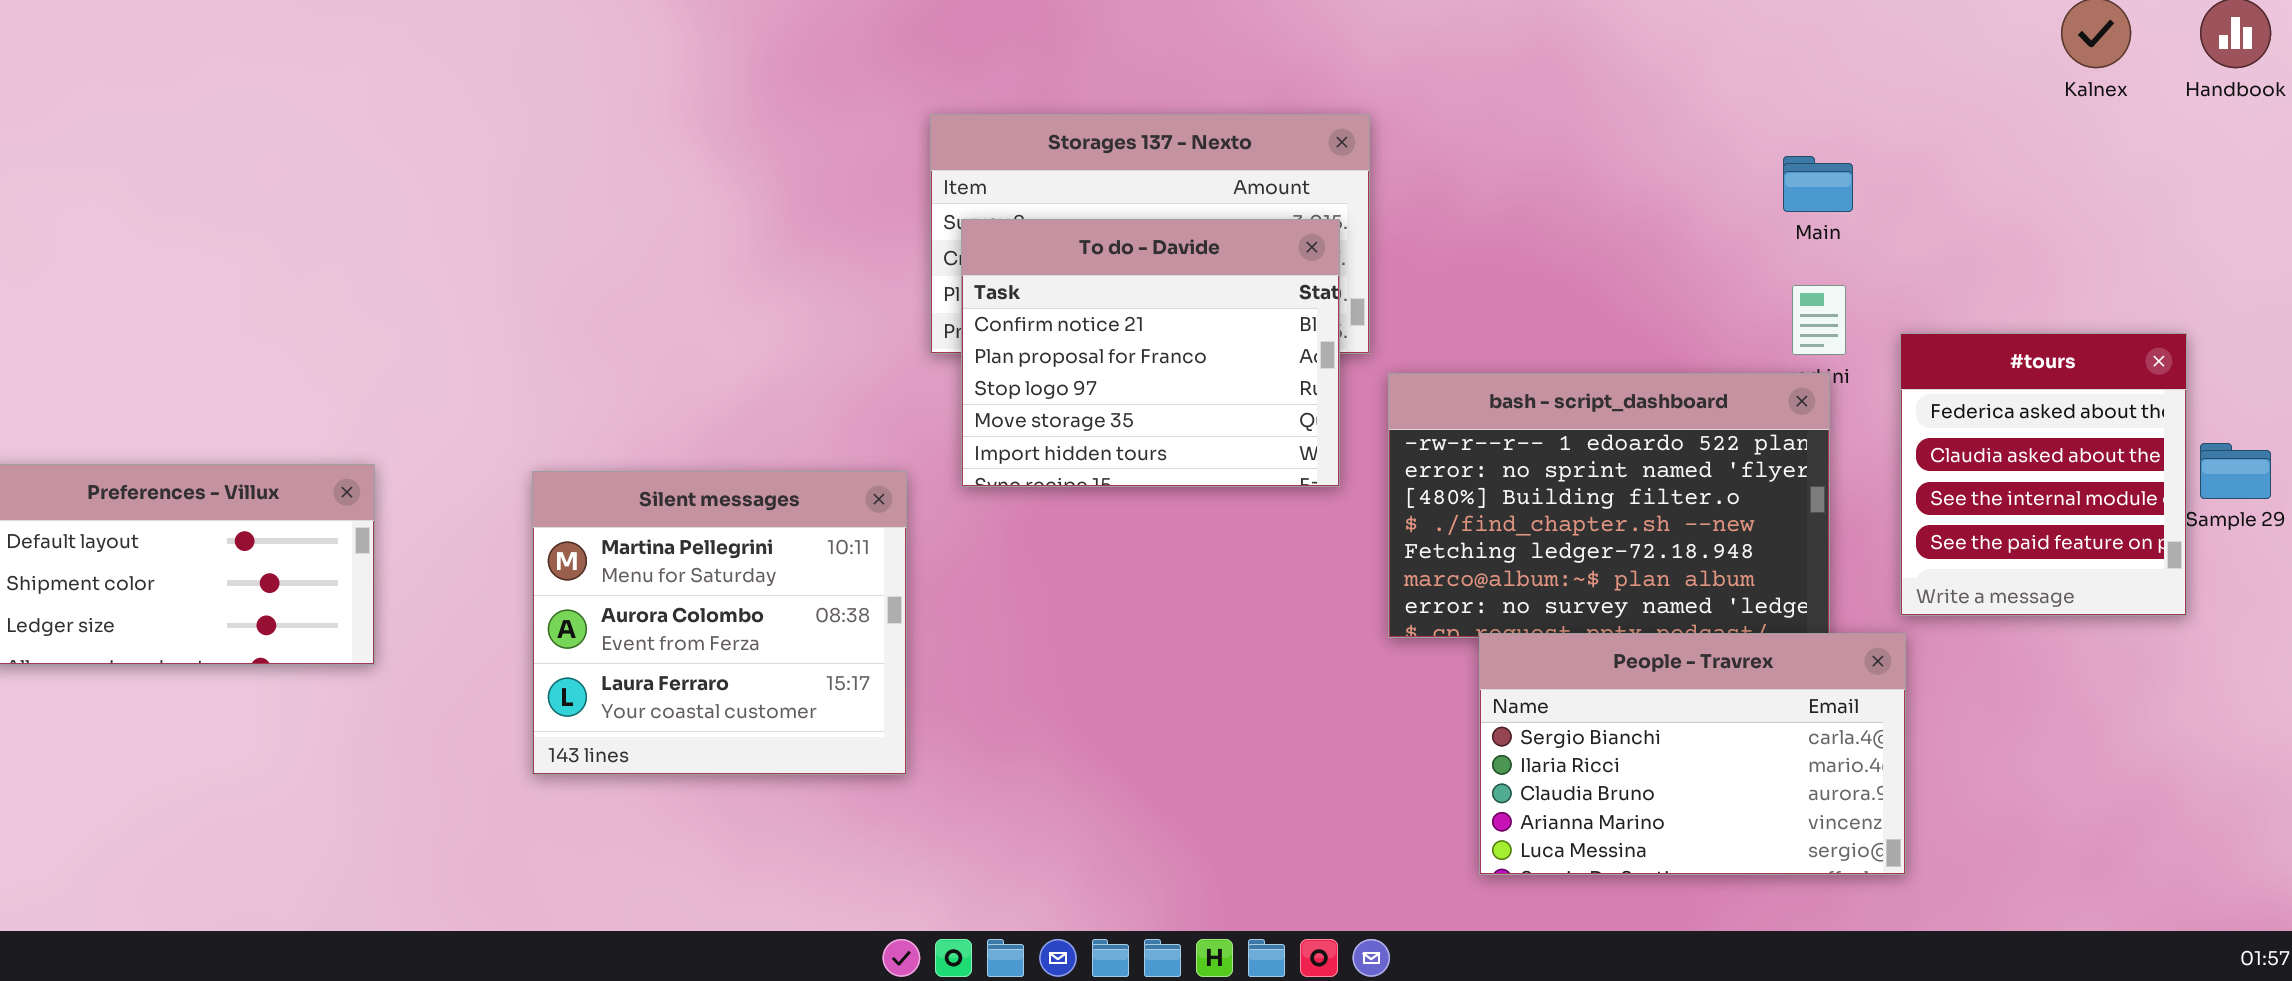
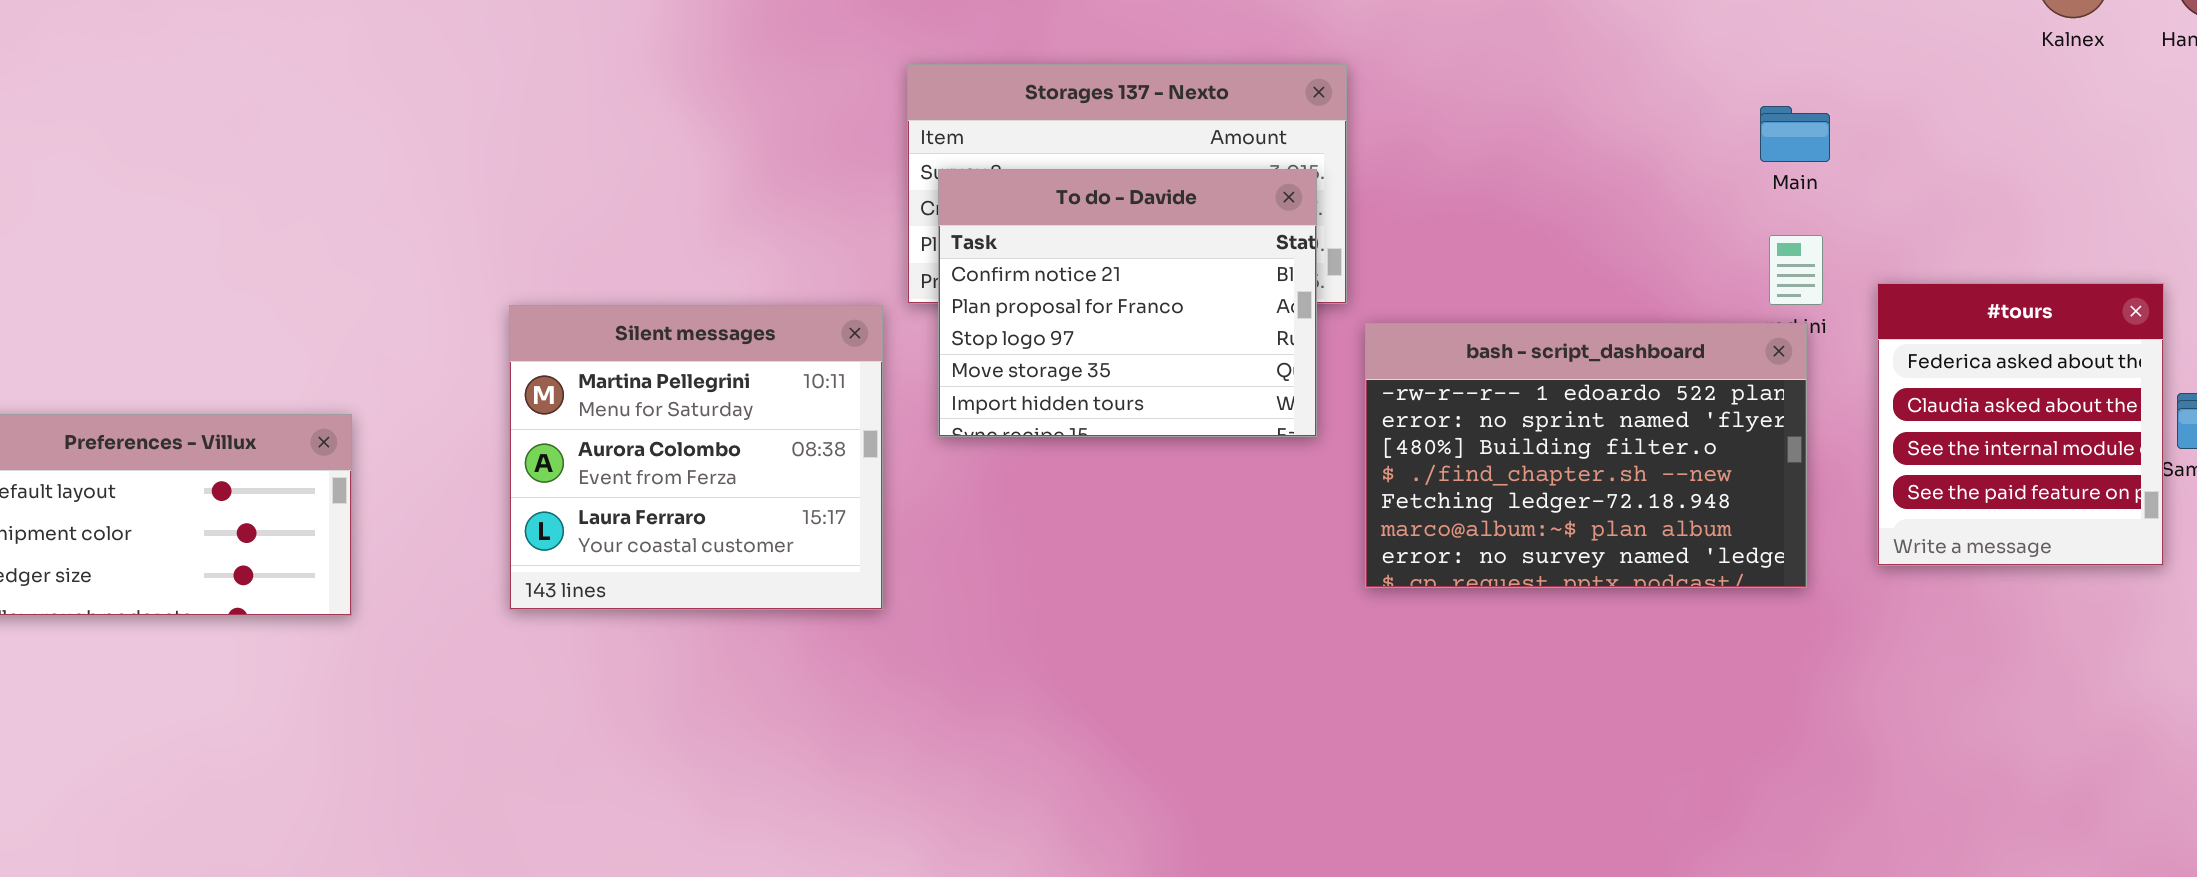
Silent messages: [532,471,907,775] -> [509,305,883,610], moved
People - Travrex: [1479,633,1906,875] -> none, closed

